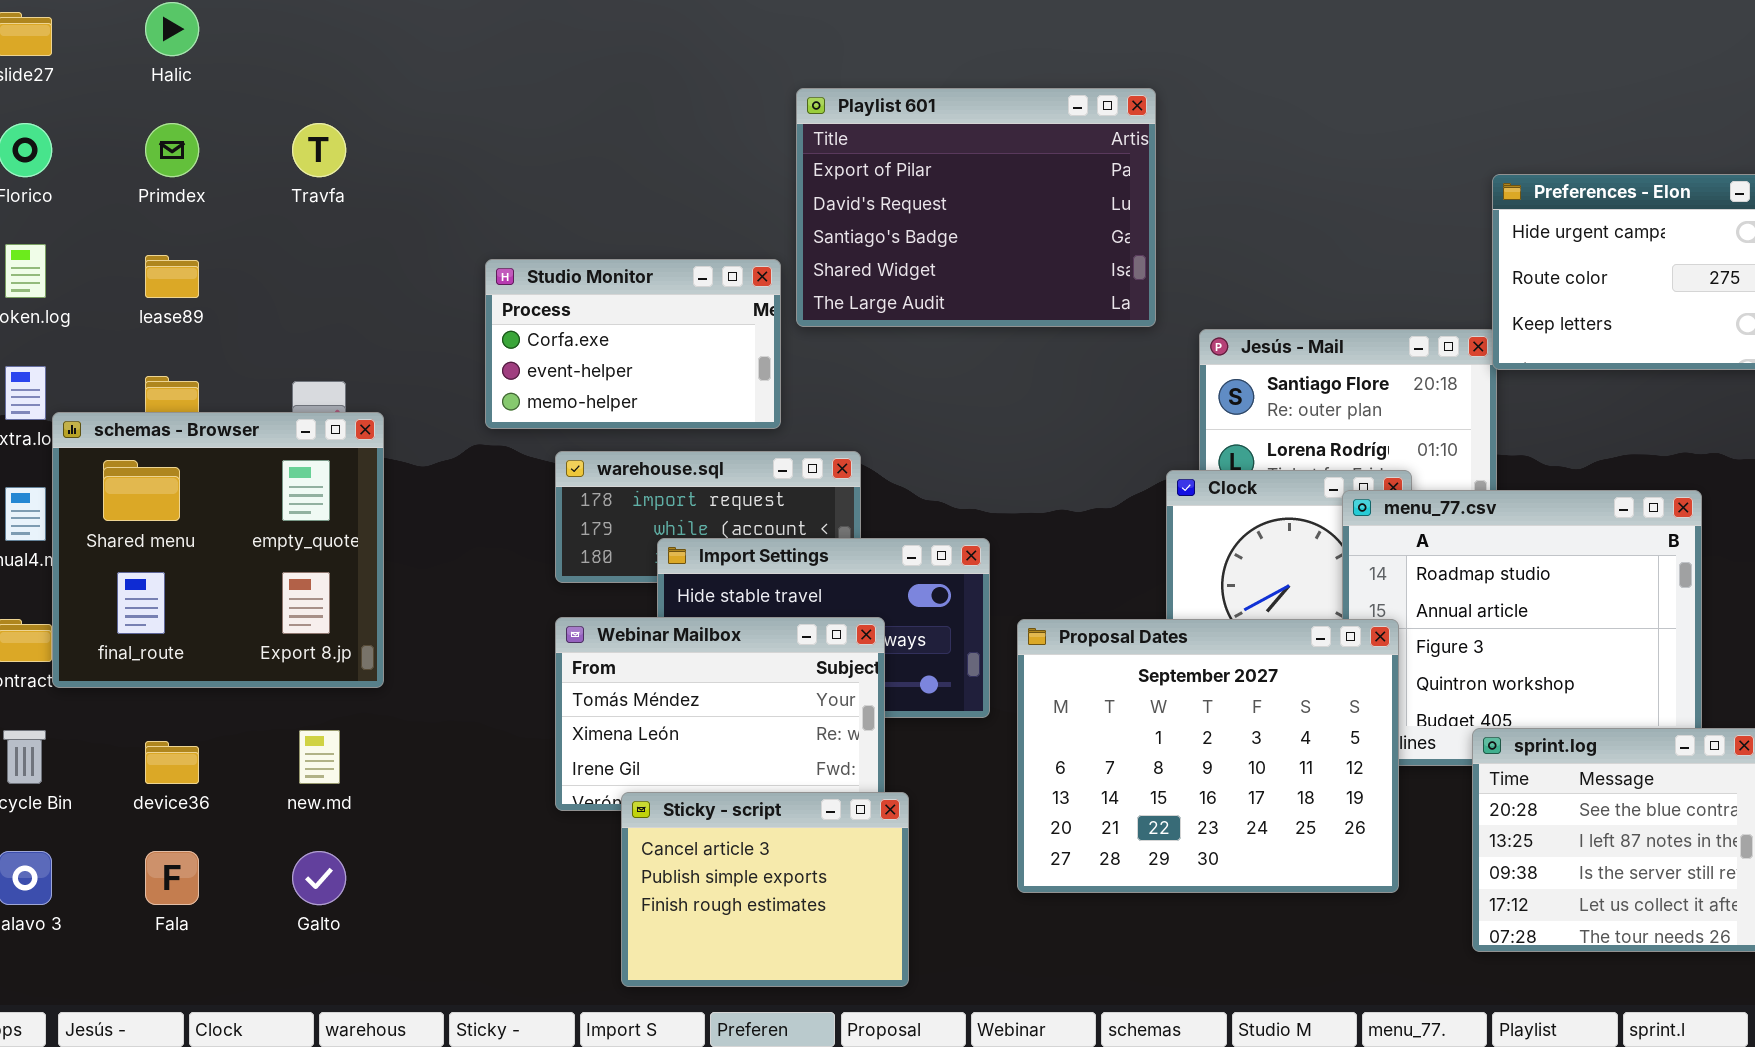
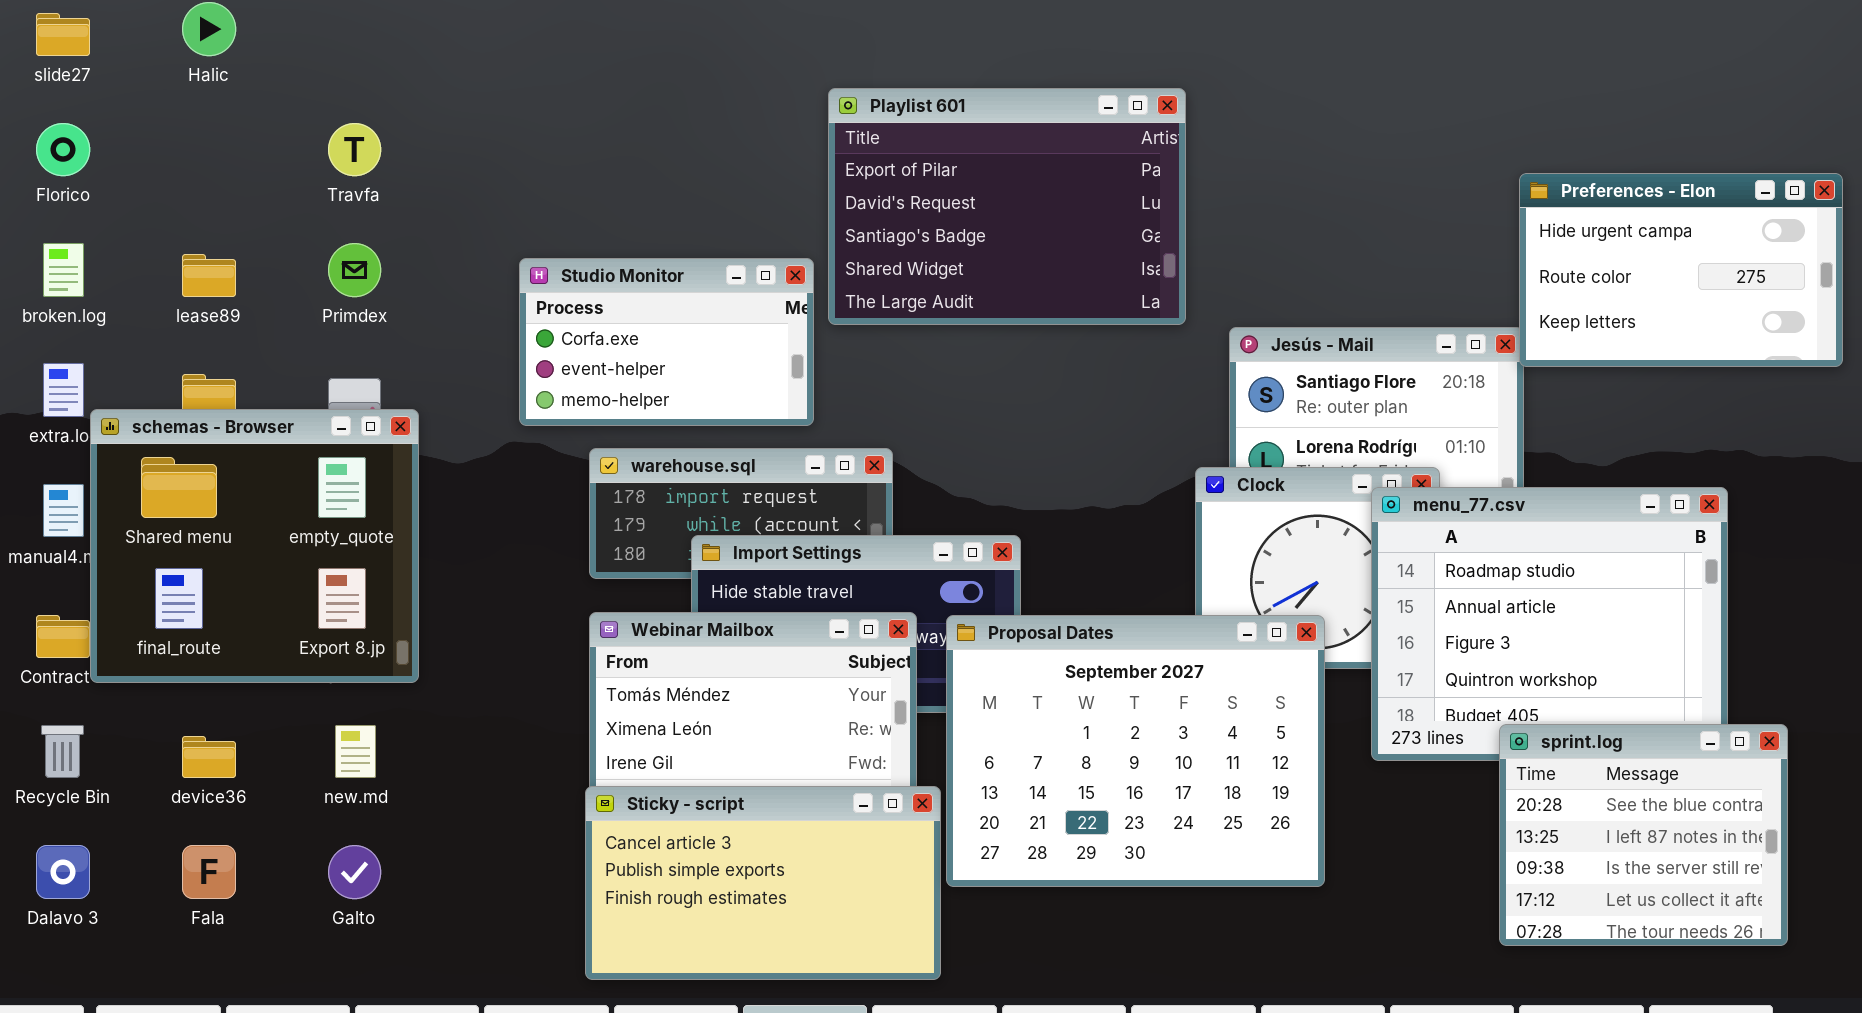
Primdex: [145,123,199,177] -> [328,243,381,297], moved
Proposal Dates: [1017,619,1399,893] -> [946,615,1325,887], moved
Sticky - script: [621,792,909,987] -> [585,786,941,980], resized

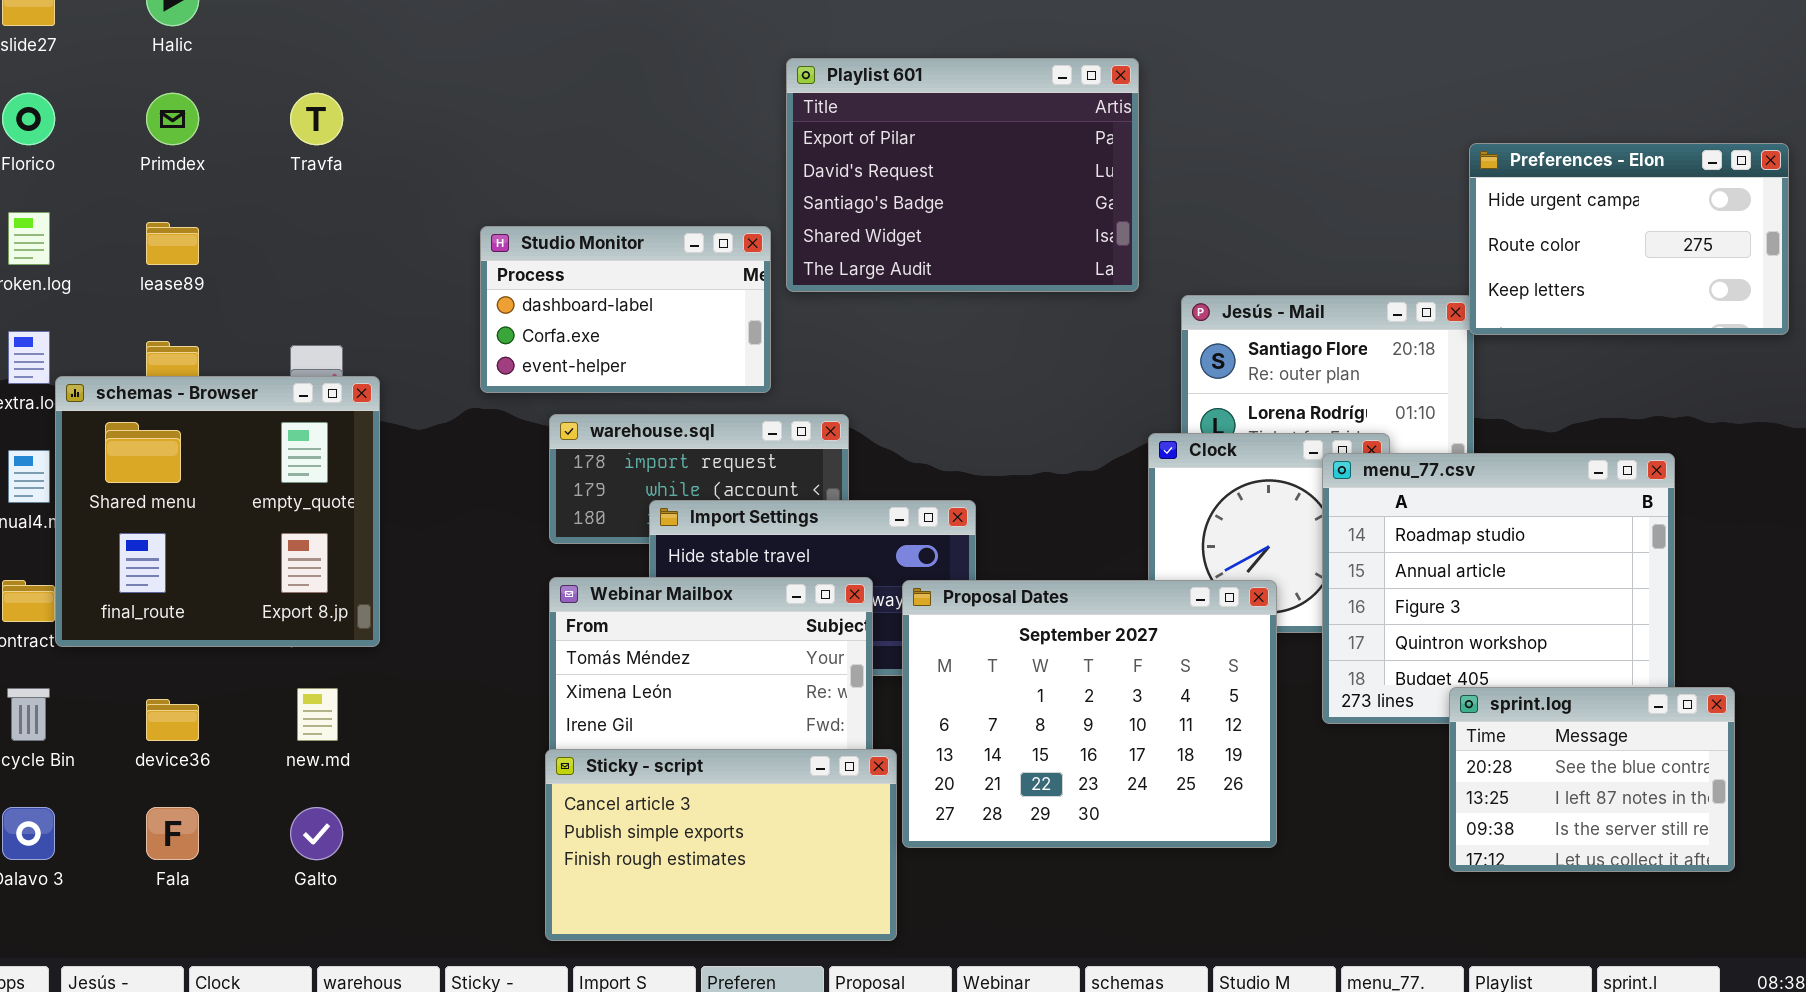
Primdex: [328,243,381,297] -> [146,93,199,145], moved
Studio Monitor: [519,258,814,426] -> [480,226,771,393], scrolled up 1 row
sprint.log: [1499,724,1788,946] -> [1449,687,1735,872], resized

